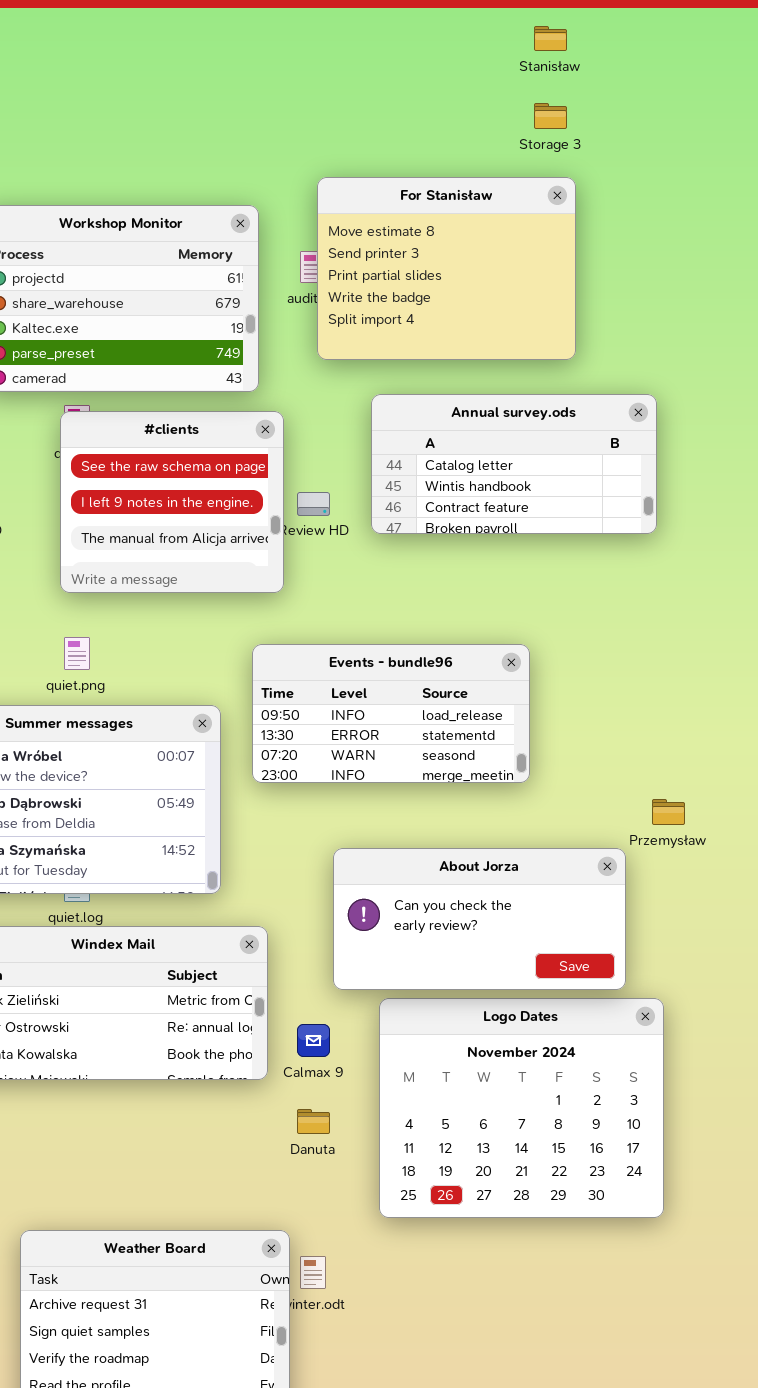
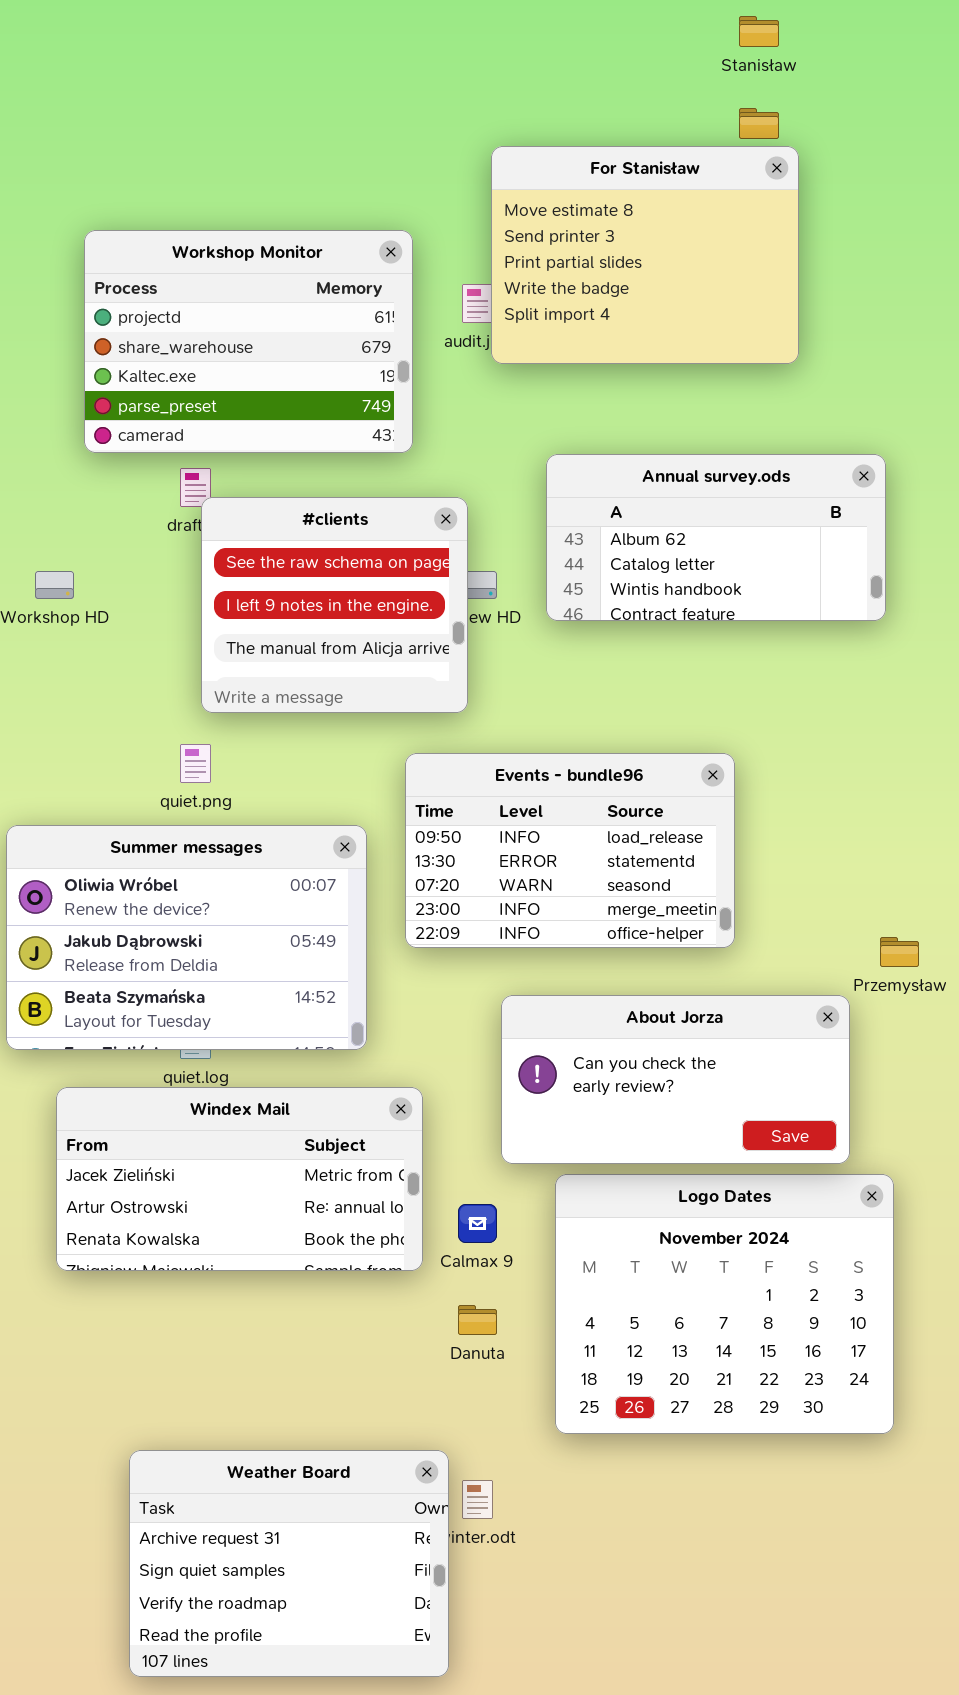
For Stanisław: [317,177,576,360] -> [491,146,799,364], moved
Annual survey.ods: [371,394,657,534] -> [546,454,886,621], scrolled up 1 row
#clients: [60,411,284,593] -> [201,497,468,713], moved
Events - bundle96: [252,644,530,783] -> [405,753,735,948], resized

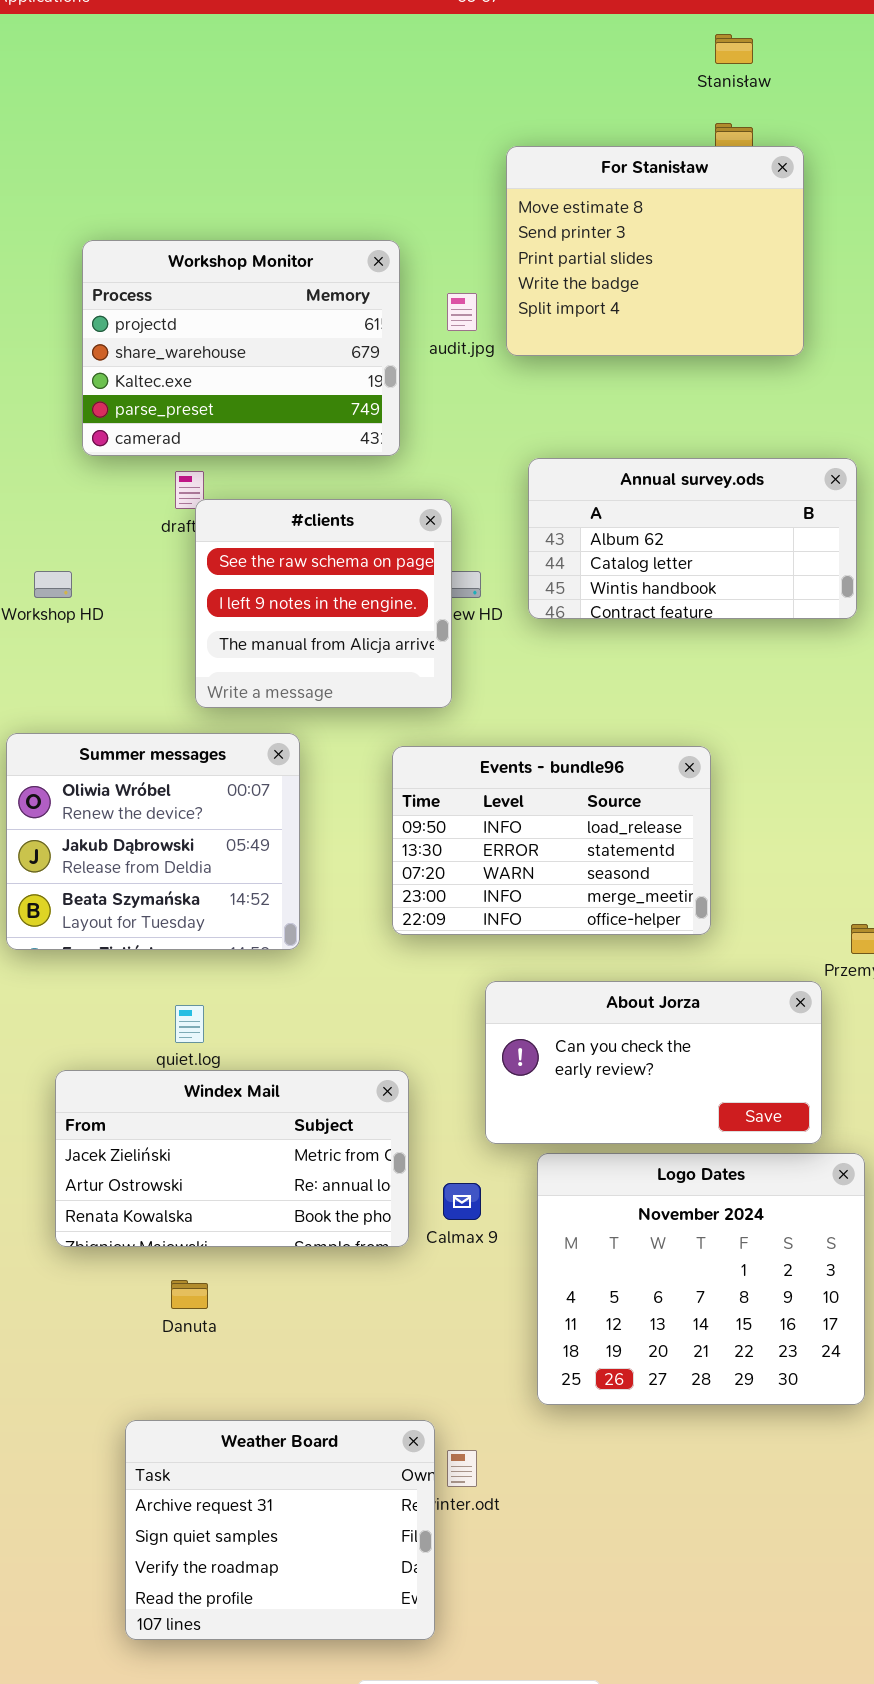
For Stanisław: [491,146,799,364] -> [506,146,804,356], moved
Summer messages: [6,825,367,1050] -> [6,733,300,950], moved, resized
Danuta: [458,1305,497,1335] -> [171,1280,208,1309], moved

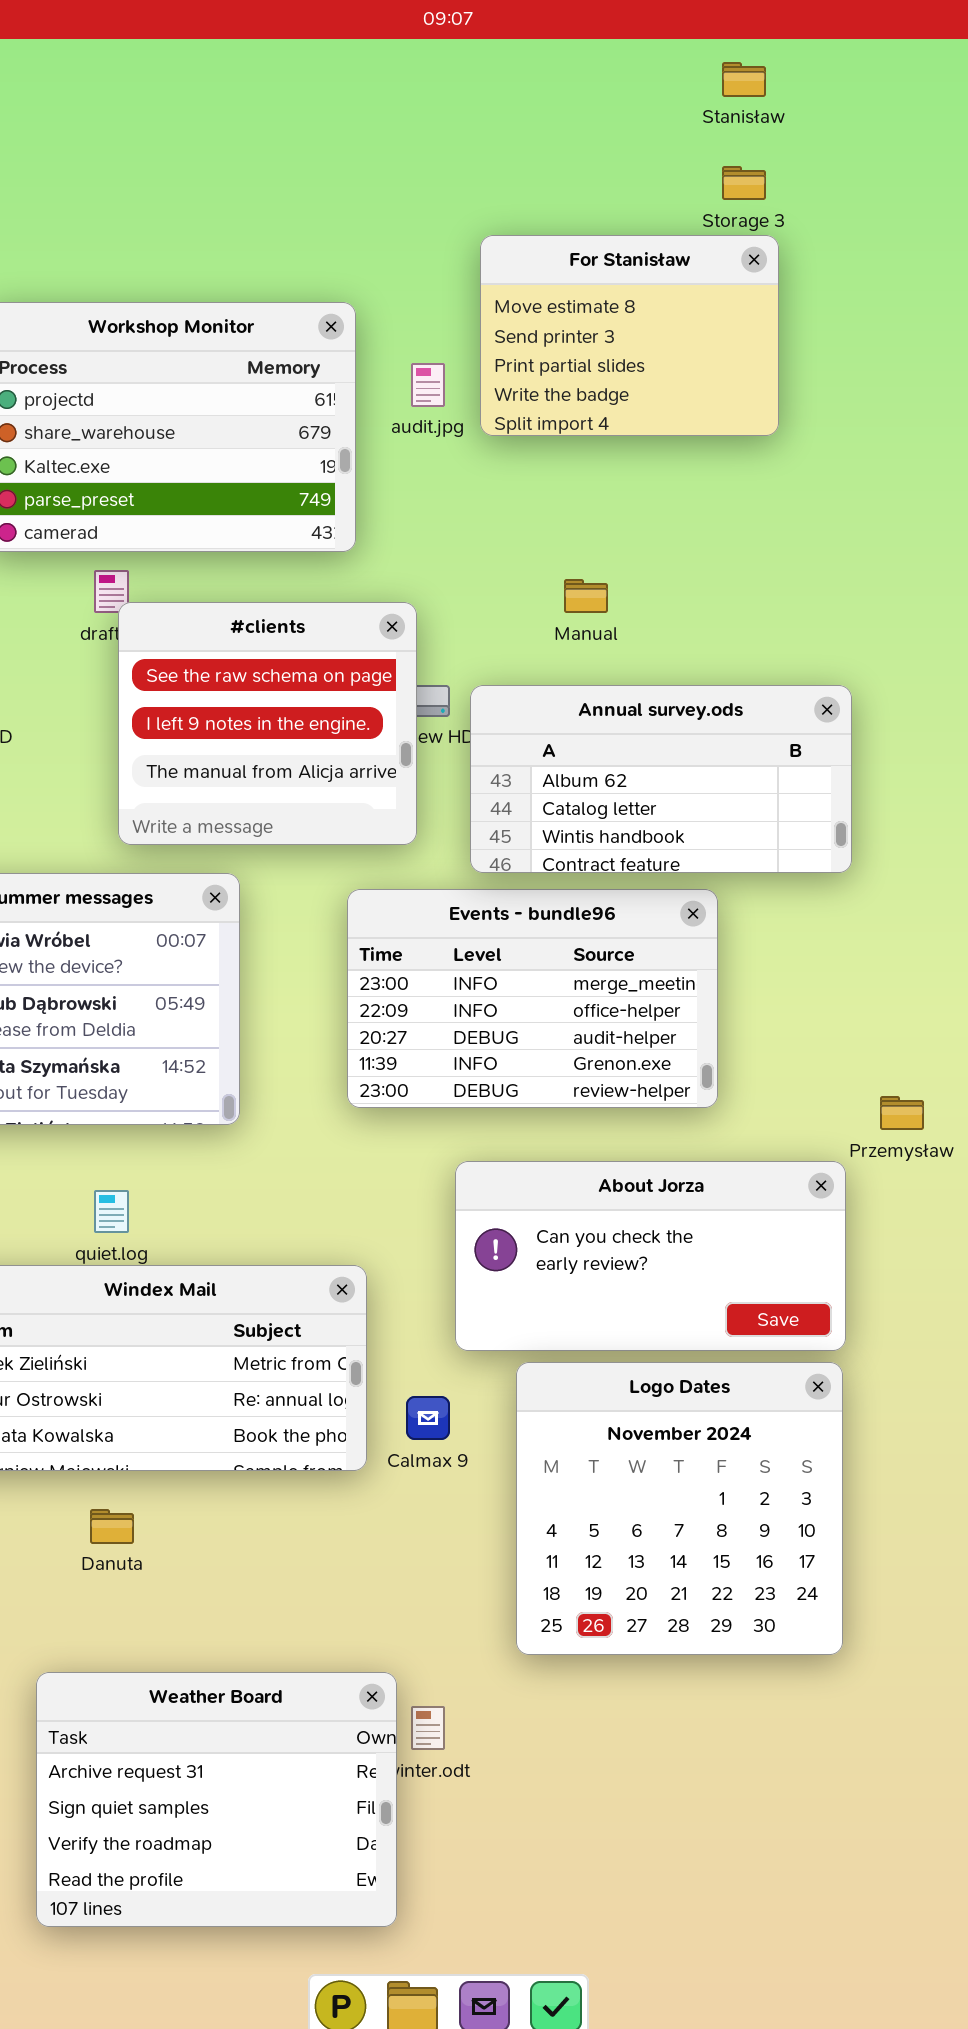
For Stanisław: [506,146,804,356] -> [480,235,779,436], resized
Annual survey.ods: [528,458,857,619] -> [470,685,852,873], moved
Events - bundle96: [392,746,711,935] -> [347,889,718,1108], scrolled down 3 rows
Logo Dates: [537,1153,865,1405] -> [516,1362,843,1655], resized

